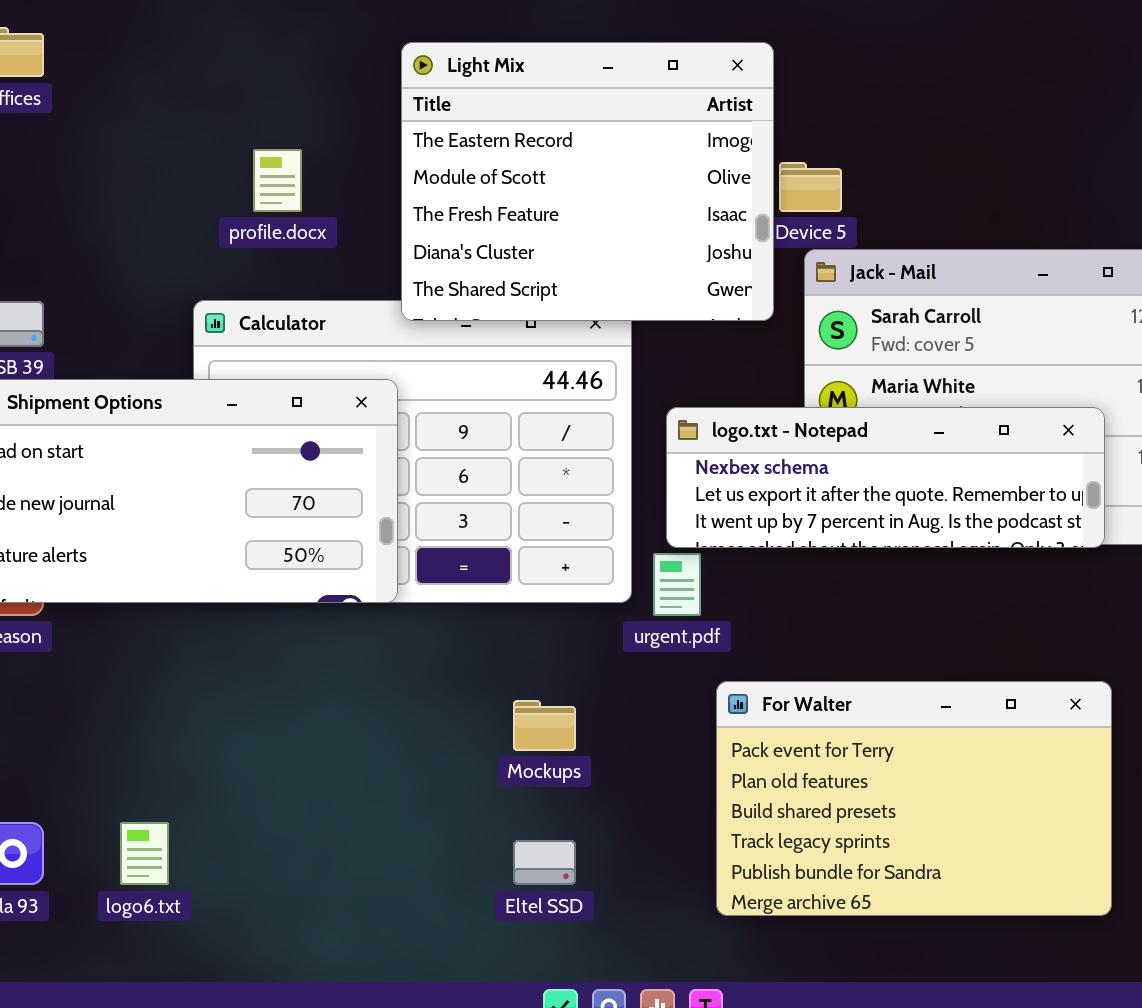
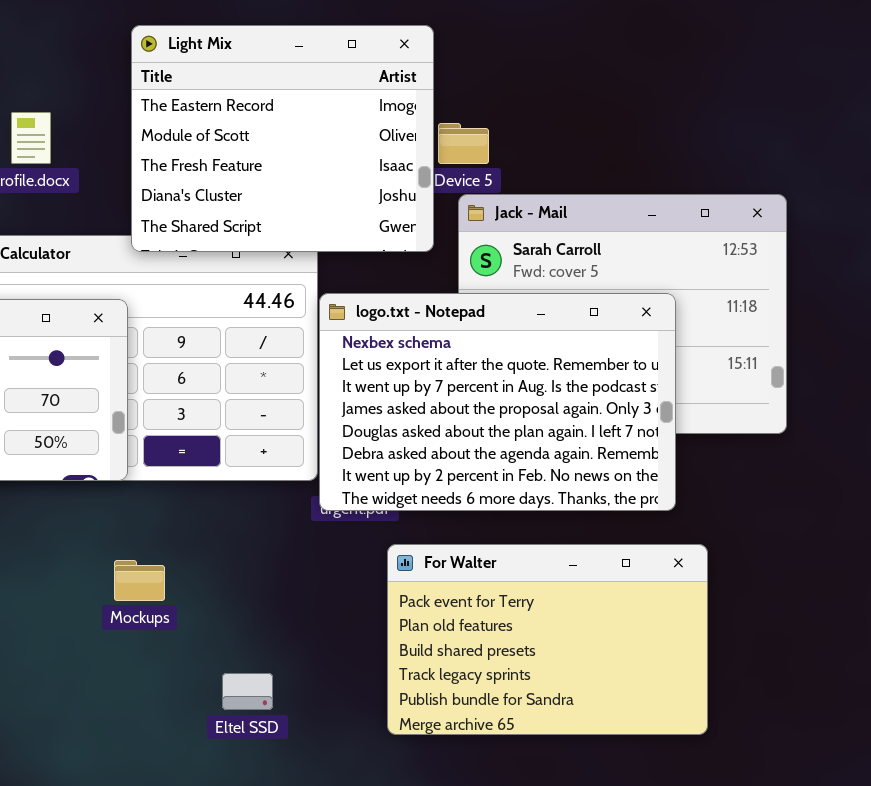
logo.txt - Notepad: [666,407,1105,548] -> [319,293,676,511], moved, resized
Mockups: [513,700,576,751] -> [114,560,165,601], moved

